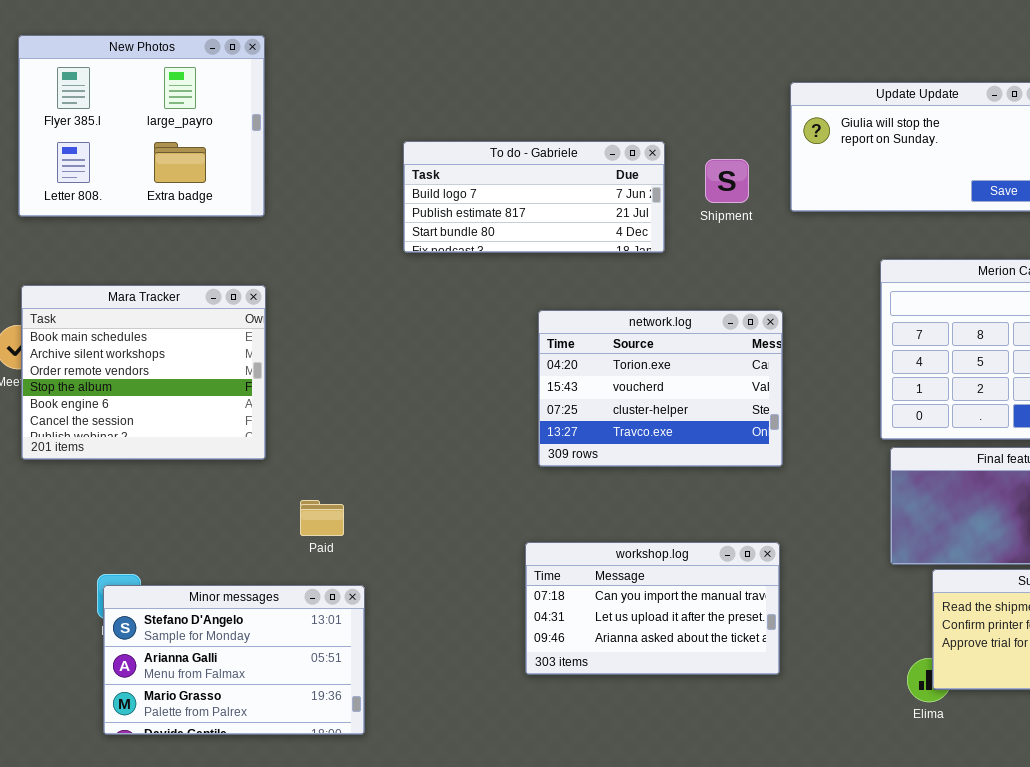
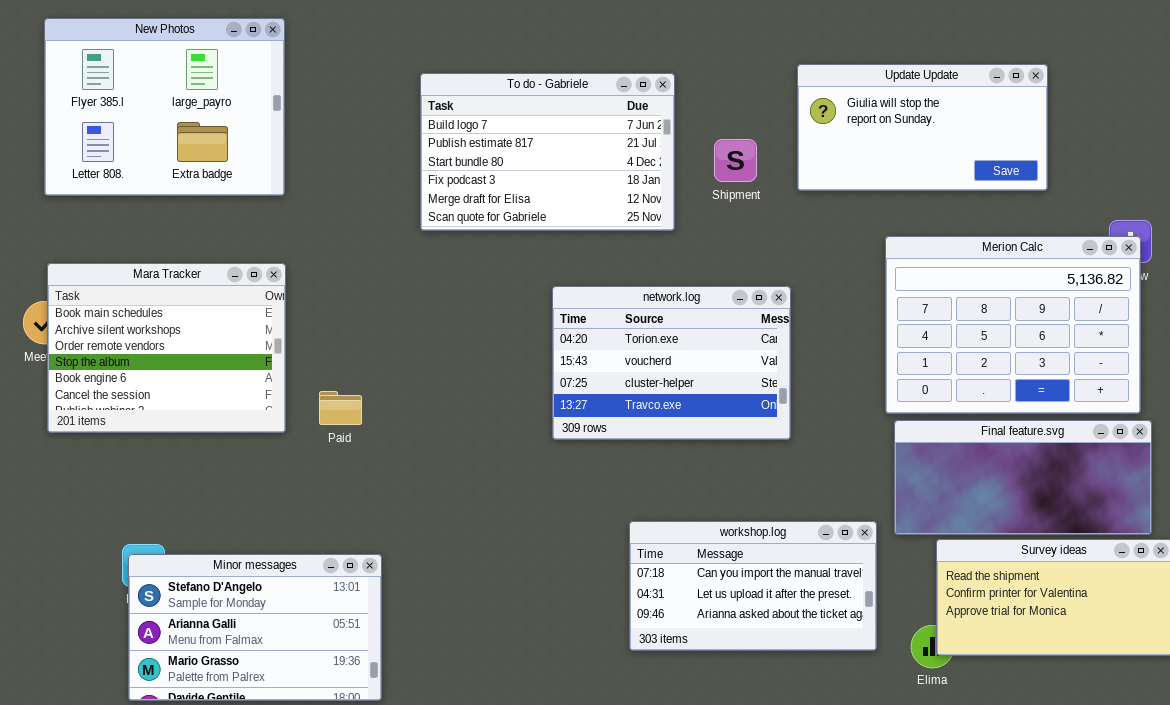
To do - Gabriele: [403,141,665,253] -> [420,73,675,231], resized
Paid: [300,500,344,536] -> [319,391,362,425], moved
workshop.log: [525,542,780,675] -> [629,521,877,651], moved

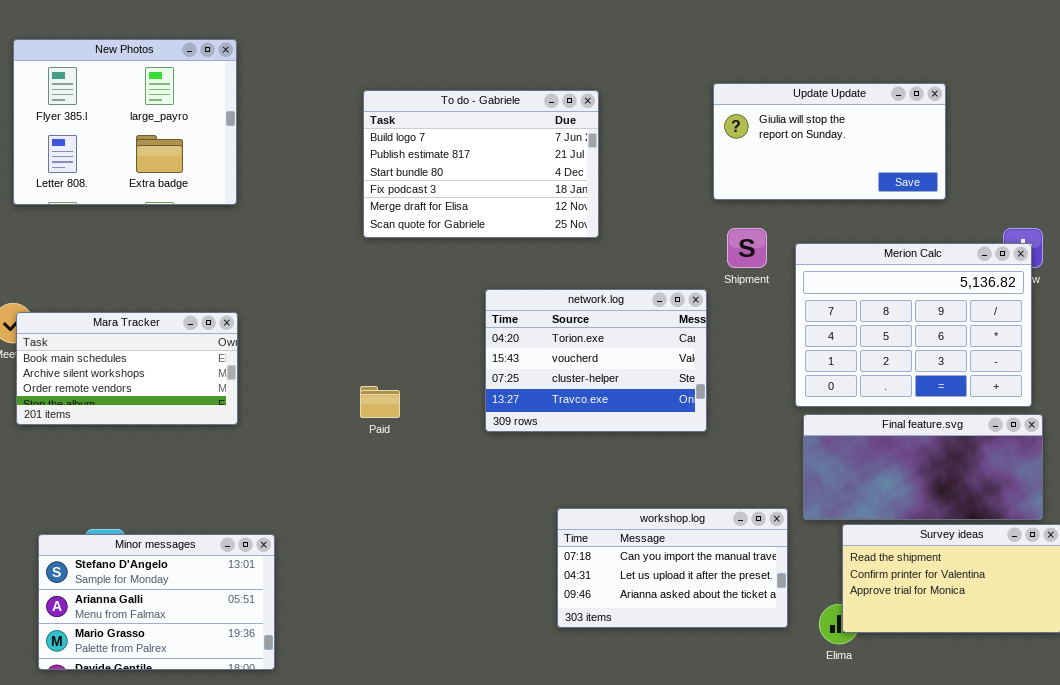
Shipment: [714,139,757,182] -> [727,228,767,268], moved
Mara Tracker: [47,263,286,433] -> [16,312,238,425], resized
Paid: [319,391,362,425] -> [360,386,400,418], moved
Minor messages: [128,554,382,701] -> [38,534,275,670], moved

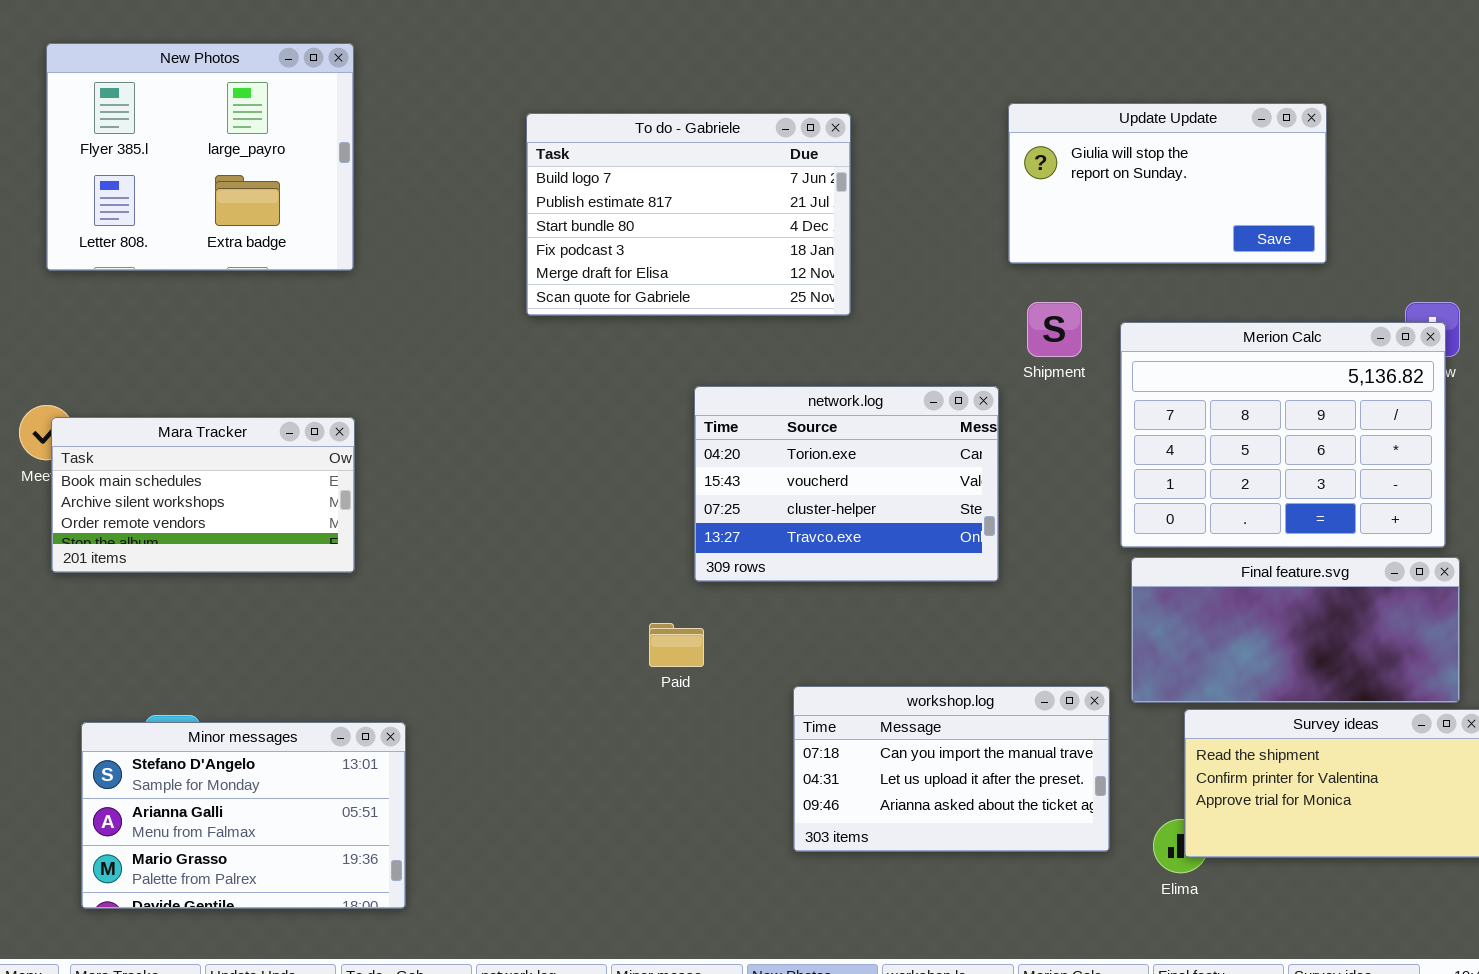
Paid: [360,386,400,418] -> [649,623,704,667], moved

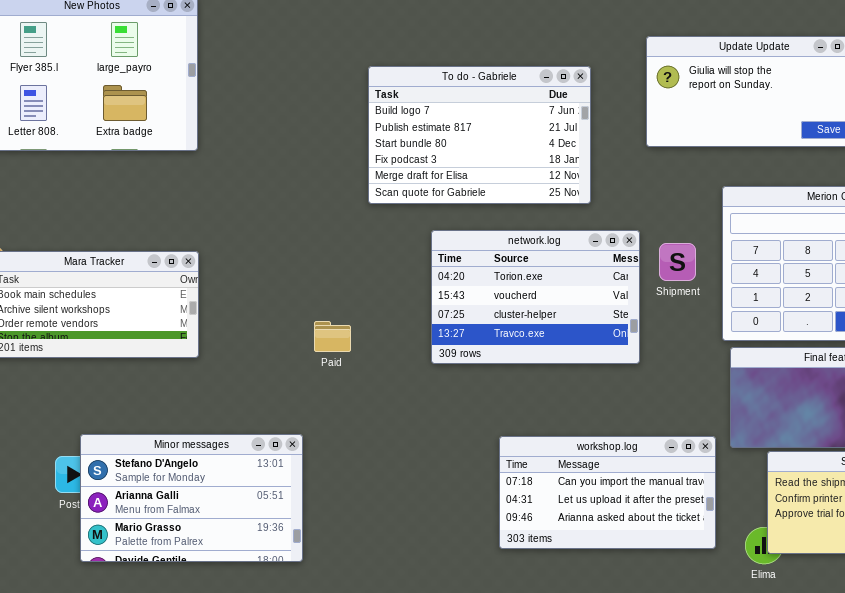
To do - Gabriele: [526,113,851,316] -> [368,66,591,204], moved
Shipment: [1027,302,1082,357] -> [659,243,696,281], moved
Paid: [649,623,704,667] -> [314,321,351,352], moved
Minor messages: [81,722,406,909] -> [80,434,303,562], moved

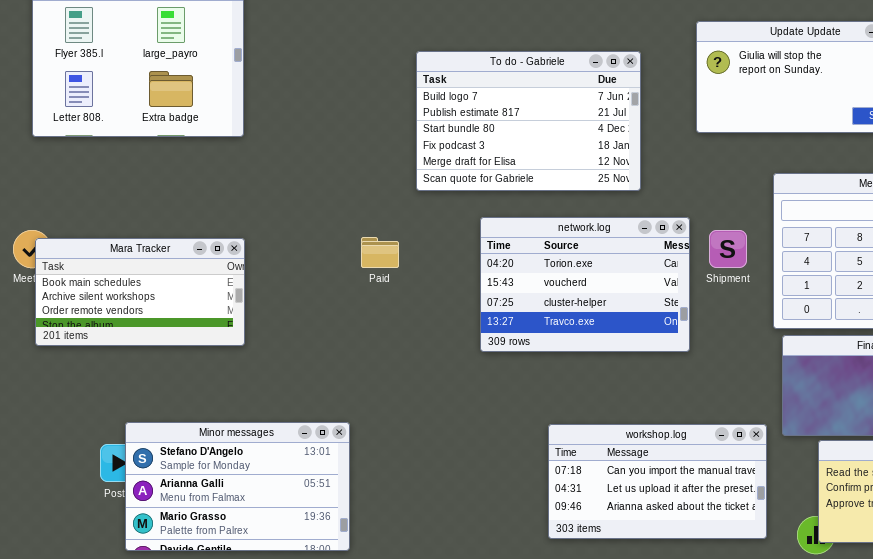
Paid: [314,321,351,352] -> [361,237,399,268], moved

